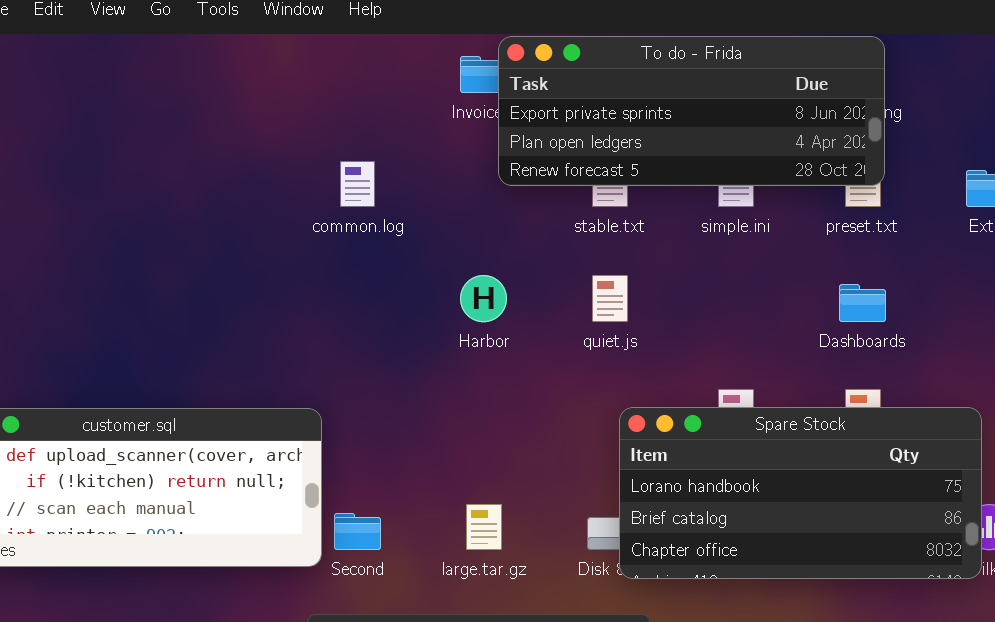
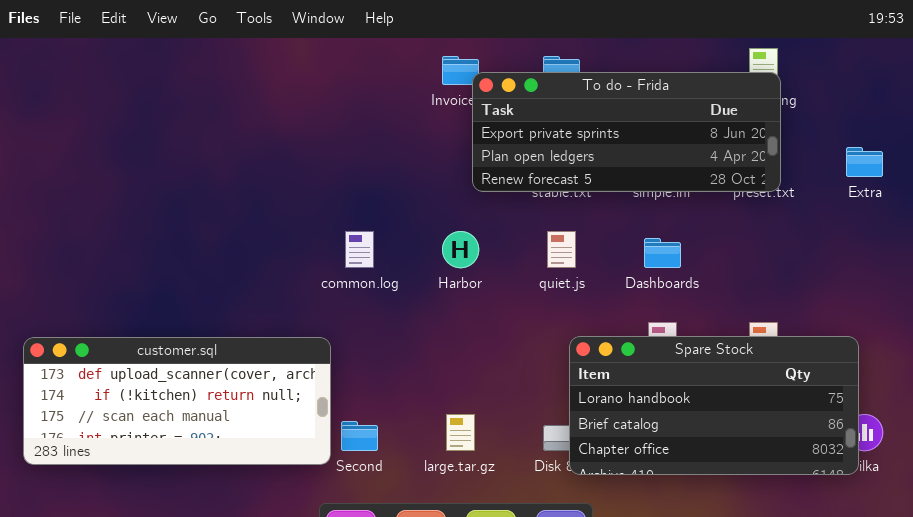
To do - Frida: [498,36,885,186] -> [472,72,781,192], moved
common.log: [340,161,375,207] -> [345,231,374,268], moved
Dashboards: [839,284,886,322] -> [644,238,681,268], moved

